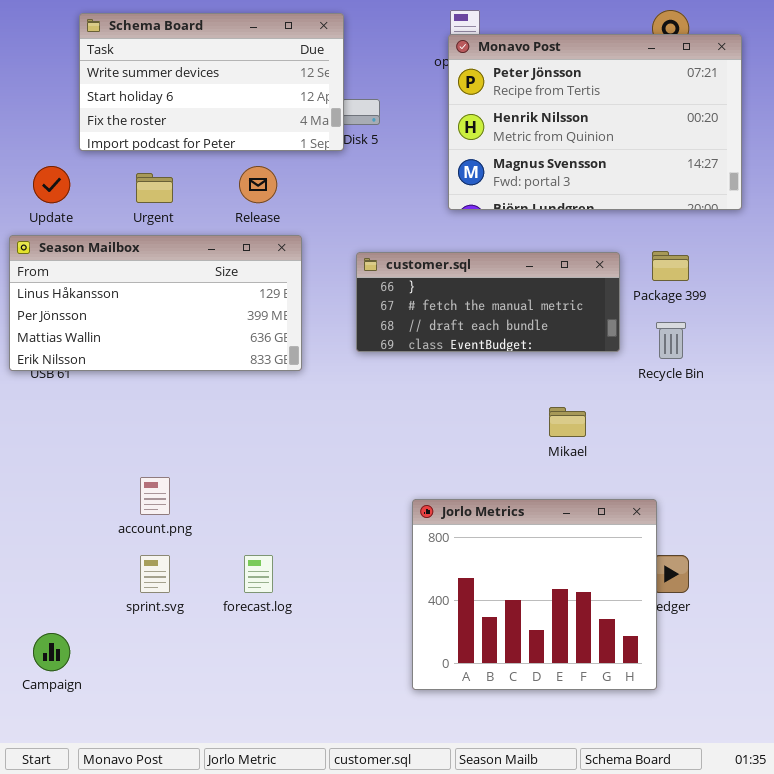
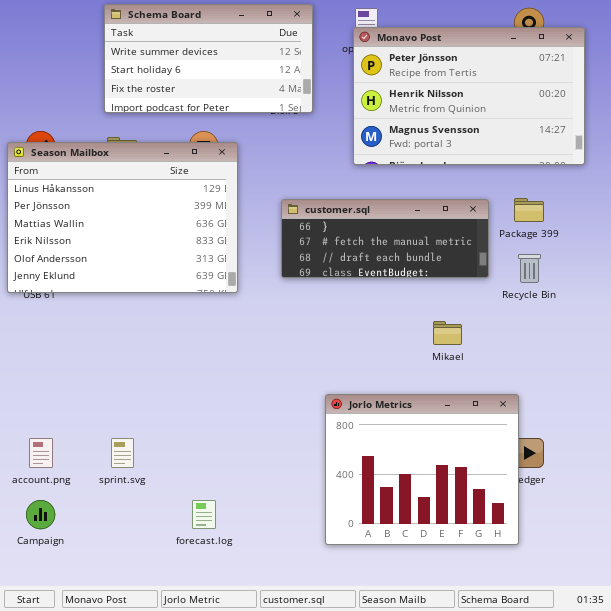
Schema Board: [79,13,344,151] -> [104,4,313,113], moved
Season Mailbox: [9,235,302,371] -> [7,142,238,293], resized
account.png: [140,477,170,515] -> [29,438,53,468], moved
forecast.log: [244,555,273,593] -> [192,500,216,529], moved

